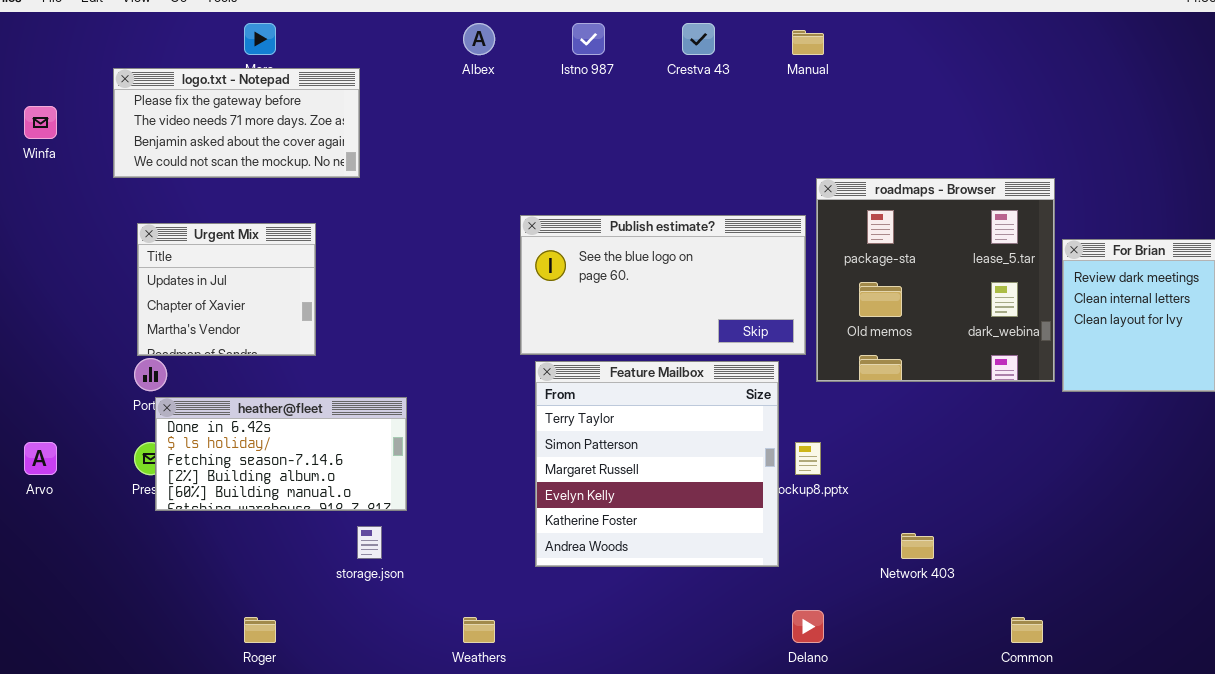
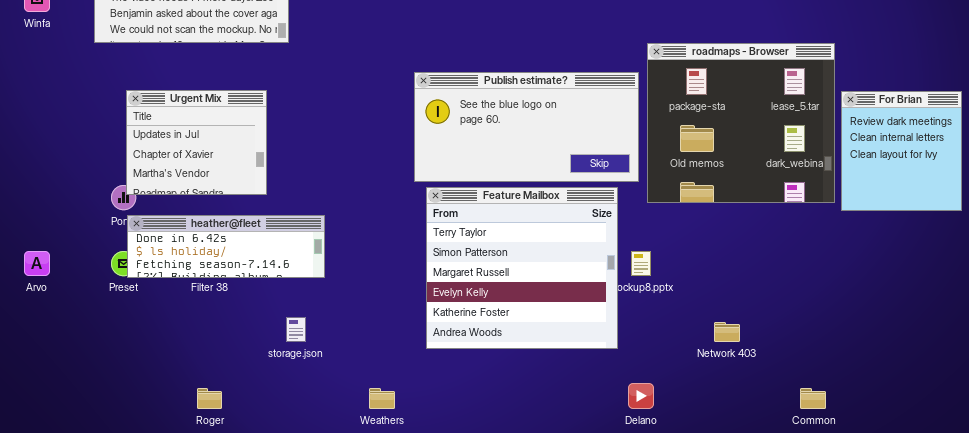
Urgent Mix: [137,223,316,356] -> [126,90,267,195], moved
heather@fleet: [155,397,407,511] -> [127,215,325,278], resized

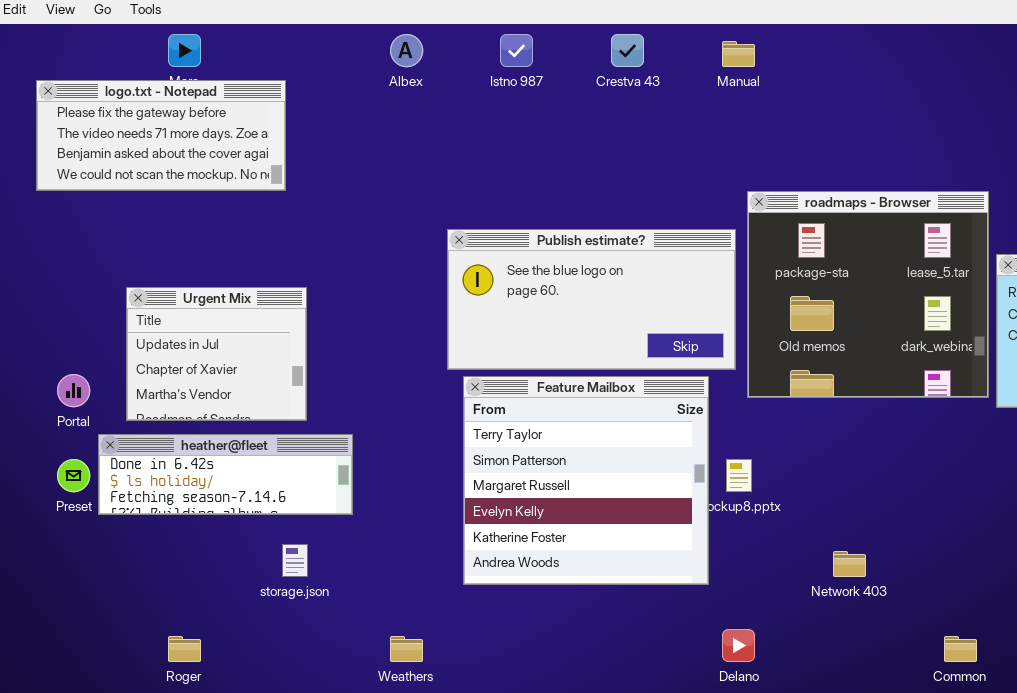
Urgent Mix: [126,90,267,195] -> [126,287,307,421], moved
heather@fleet: [127,215,325,278] -> [98,434,353,515], moved

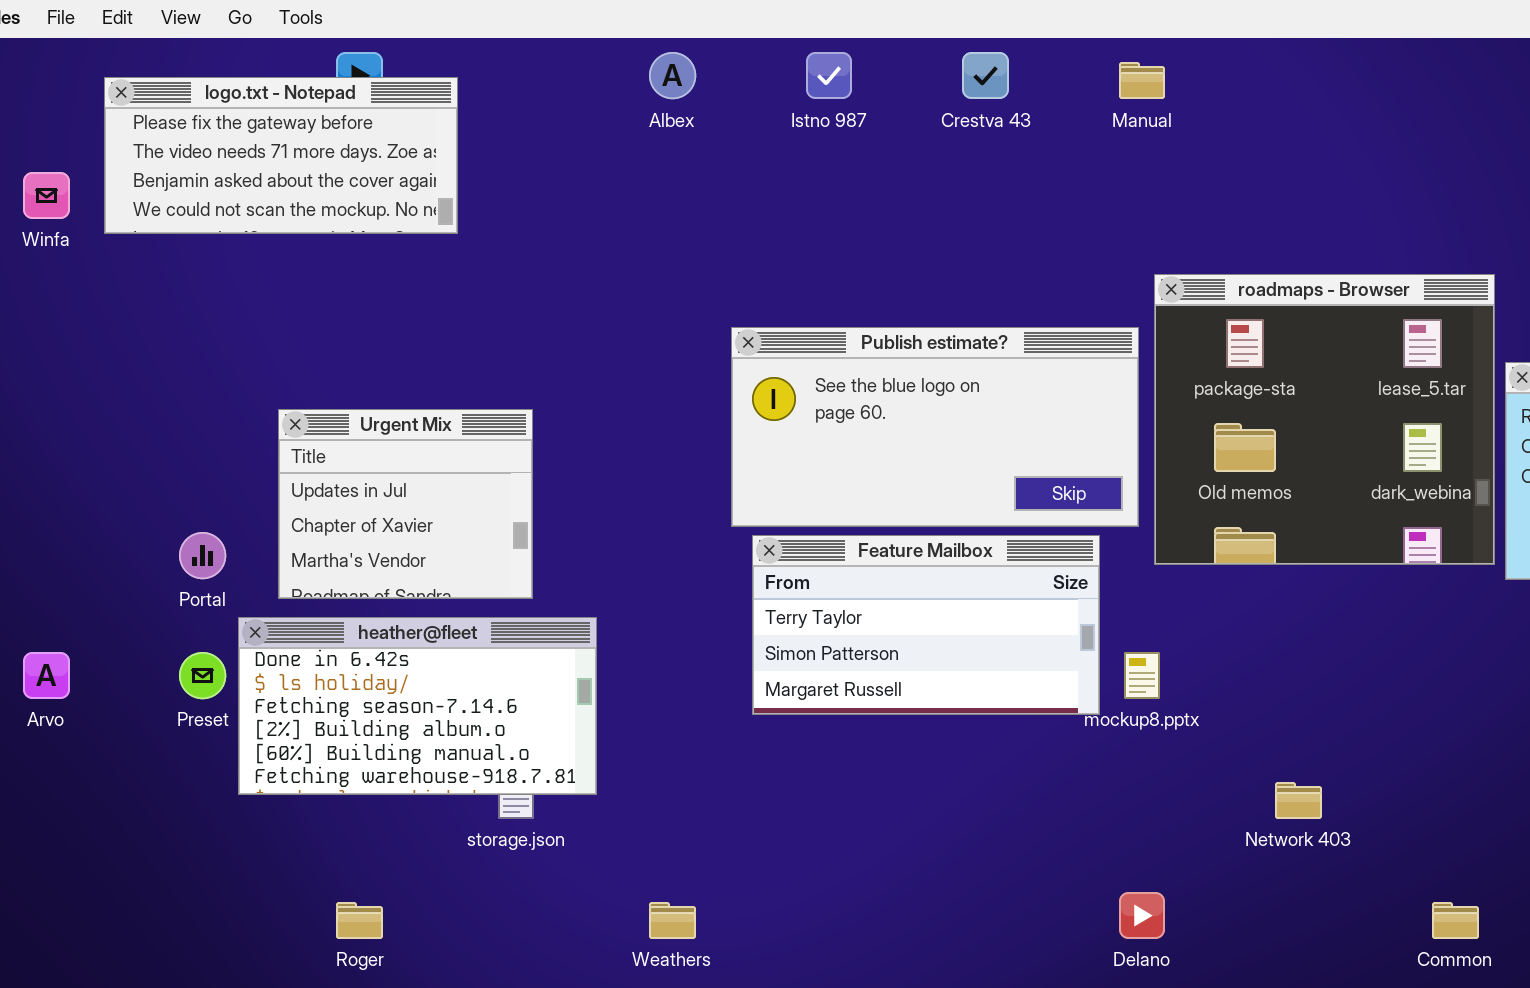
logo.txt - Notepad: [36,80,286,191] -> [104,77,458,234], moved
Feature Mailbox: [463,376,709,585] -> [752,535,1100,715], resized
heather@fleet: [98,434,353,515] -> [238,617,597,795], resized

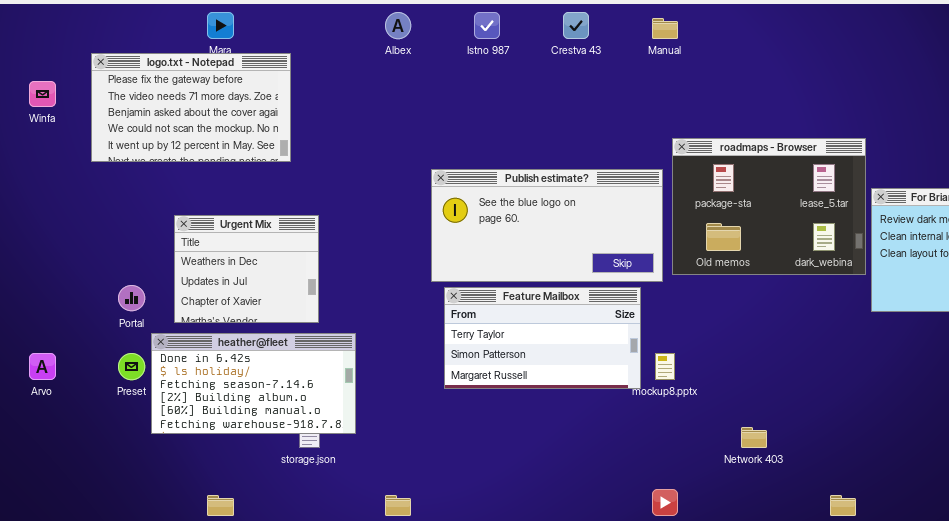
logo.txt - Notepad: [104,77,458,234] -> [91,53,291,162], moved, resized
roadmaps - Browser: [1154,274,1495,565] -> [672,138,866,275], resized
Urgent Mix: [278,409,533,599] -> [174,215,319,323], scrolled up 1 row

